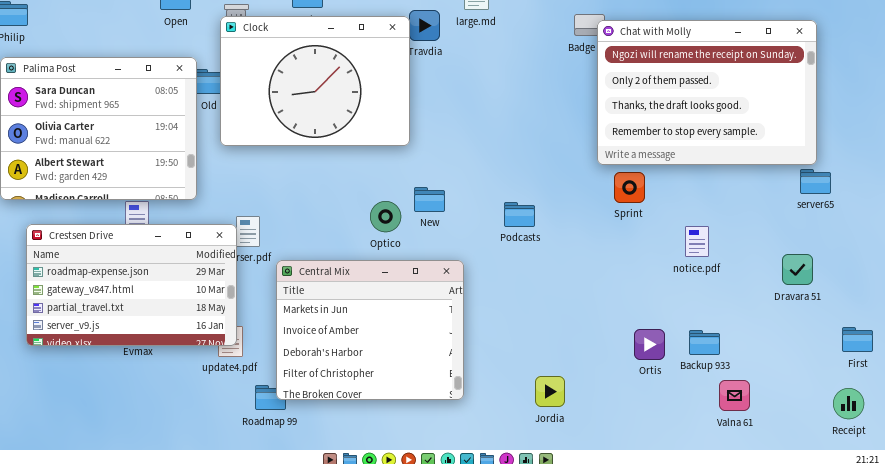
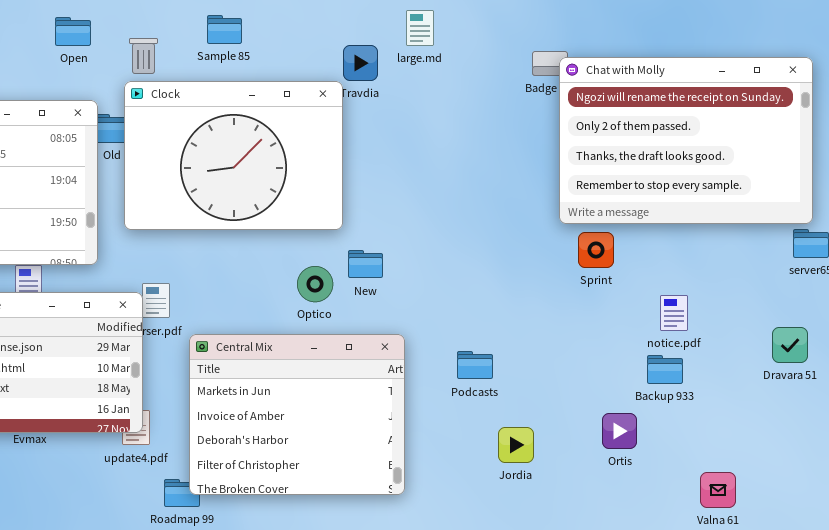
Clock: [220,16,410,146] -> [124,81,343,230], moved
Podcasts: [504,202,535,227] -> [457,351,493,379], moved
Backup 933: [689,330,720,355] -> [647,355,683,384], moved
Jordia: [535,376,565,407] -> [498,427,534,463], moved

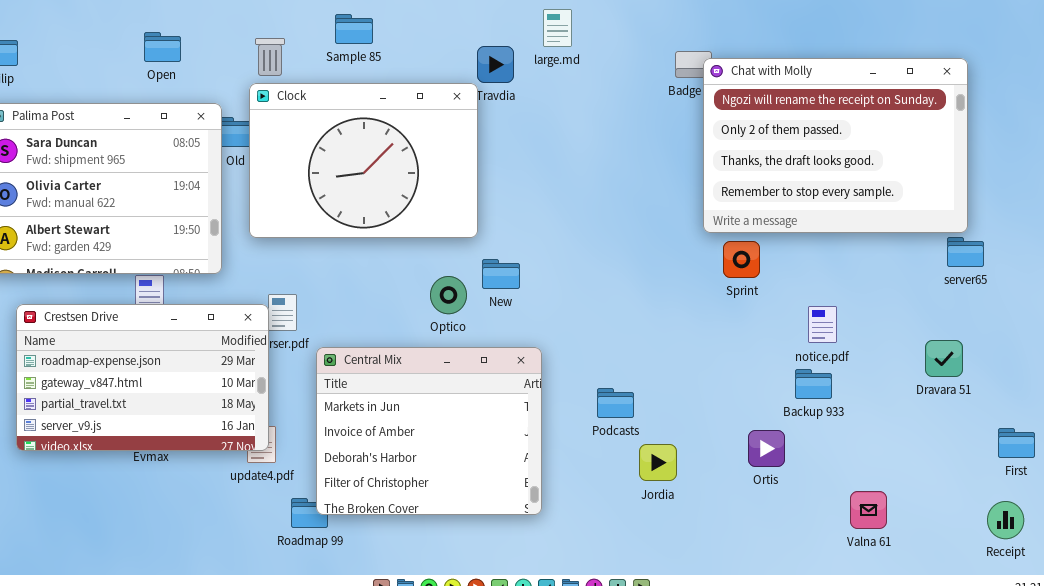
Open: [55,17,91,46] -> [144,32,181,62], moved
Podcasts: [457,351,493,379] -> [597,388,634,418], moved

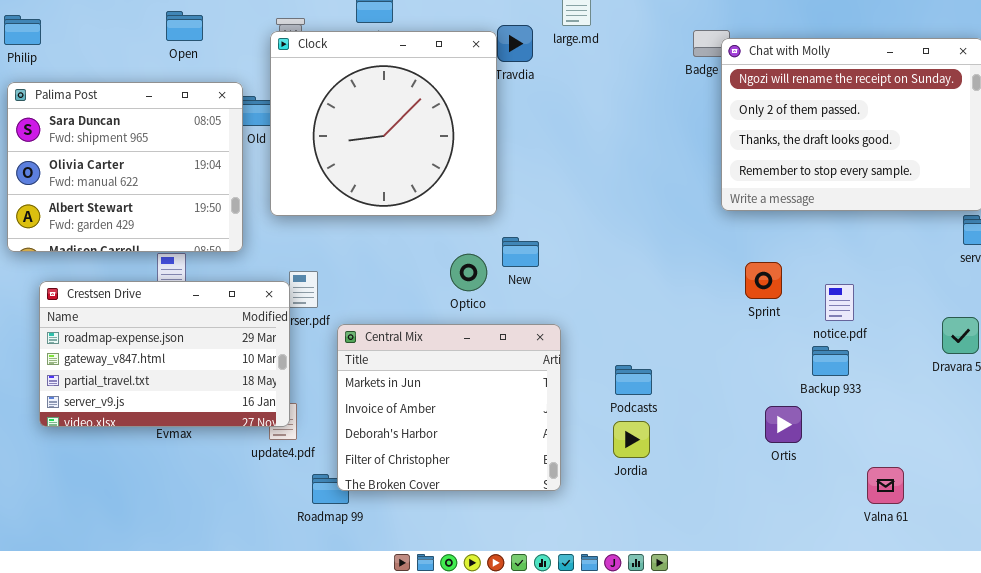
Clock: [249,83,478,238] -> [270,31,497,216], resized
Sprint: [723,241,760,278] -> [745,262,782,299], moved
Jordia: [639,444,677,481] -> [613,421,650,458], moved

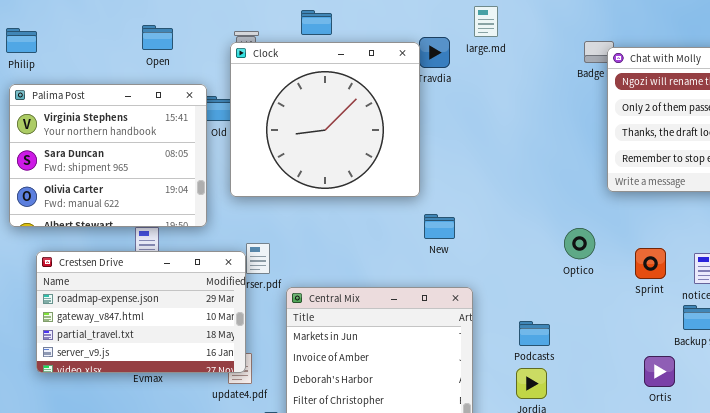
Palima Post: [7,82,243,252] -> [9,84,207,227], scrolled up 1 row
Optico: [450,254,487,291] -> [564,228,595,259], moved
Sprint: [745,262,782,299] -> [635,248,666,279], moved

